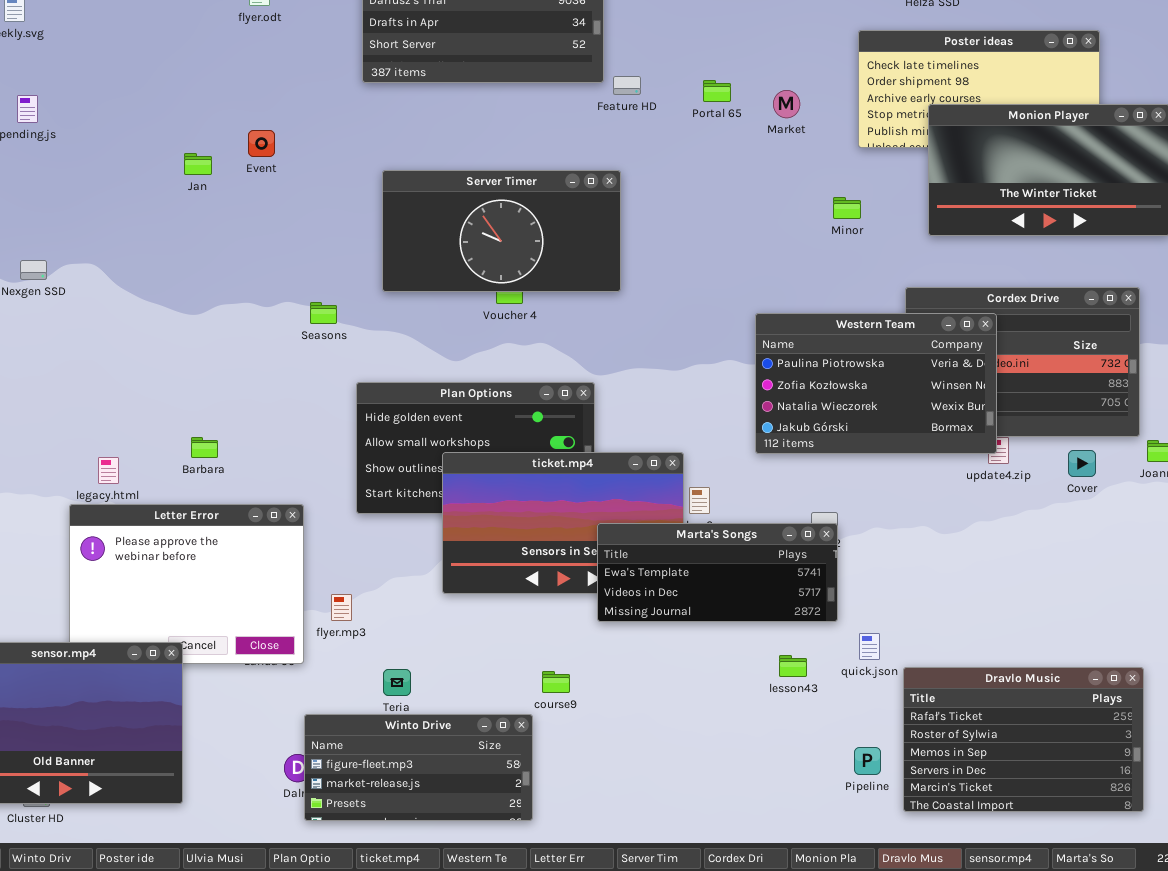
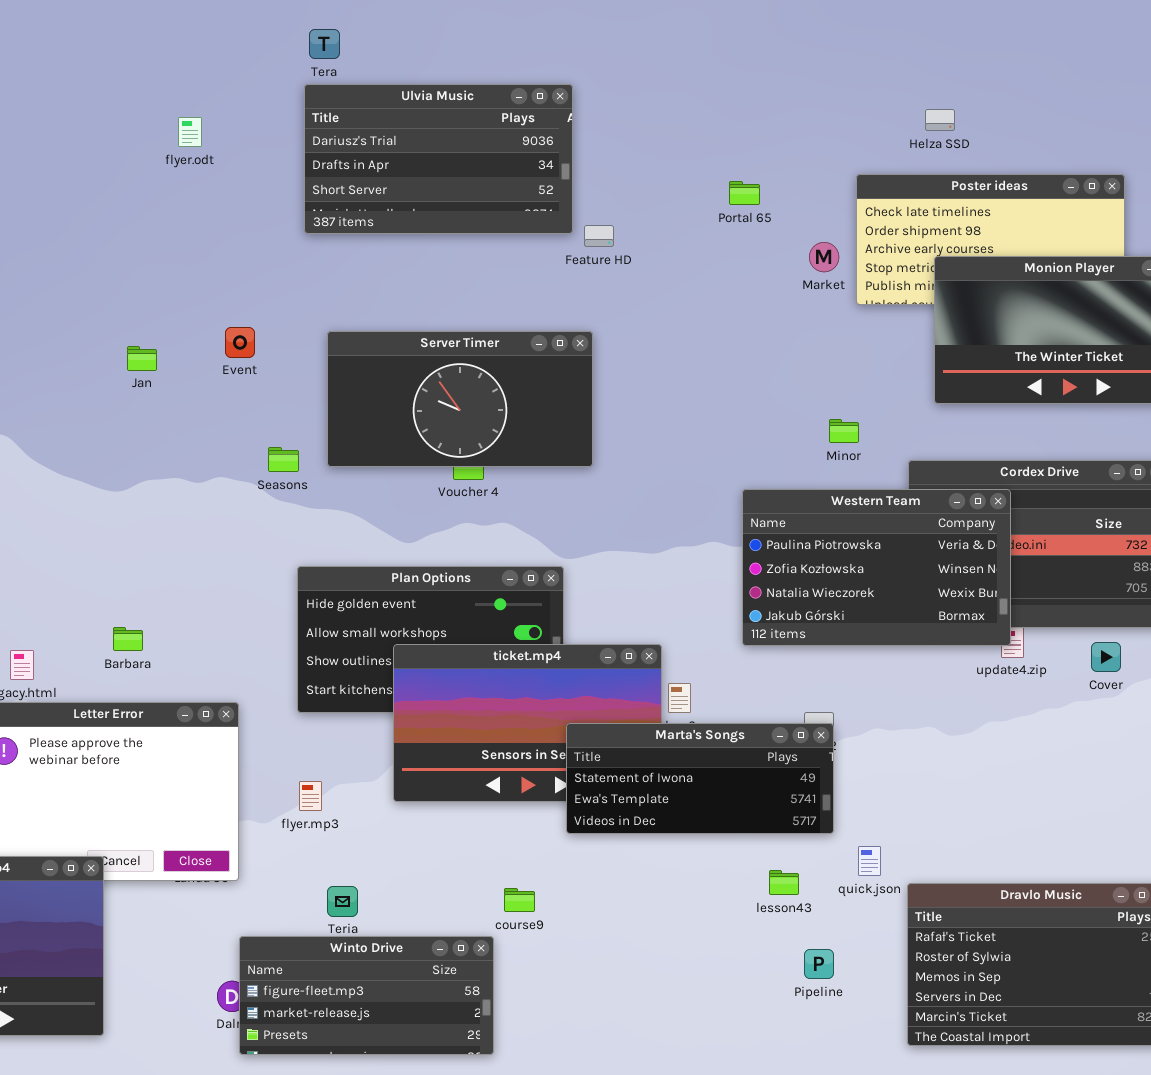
Portal 65: [703,80,731,102] -> [729,181,760,205], moved
Market: [773,90,800,118] -> [809,242,839,272], moved
Event: [248,130,275,157] -> [225,327,255,358], moved
Jan: [184,153,212,175] -> [127,346,157,371], moved
Minor: [833,197,861,219] -> [829,419,859,443], moved
Seasons: [310,302,337,324] -> [268,447,299,472], moved
Marta's Songs: [597,523,838,622] -> [566,723,834,834], scrolled up 1 row
flyer.mp3: [331,594,352,621] -> [299,781,322,811], moved
Pipeline: [854,747,881,775] -> [804,949,834,979], moved

